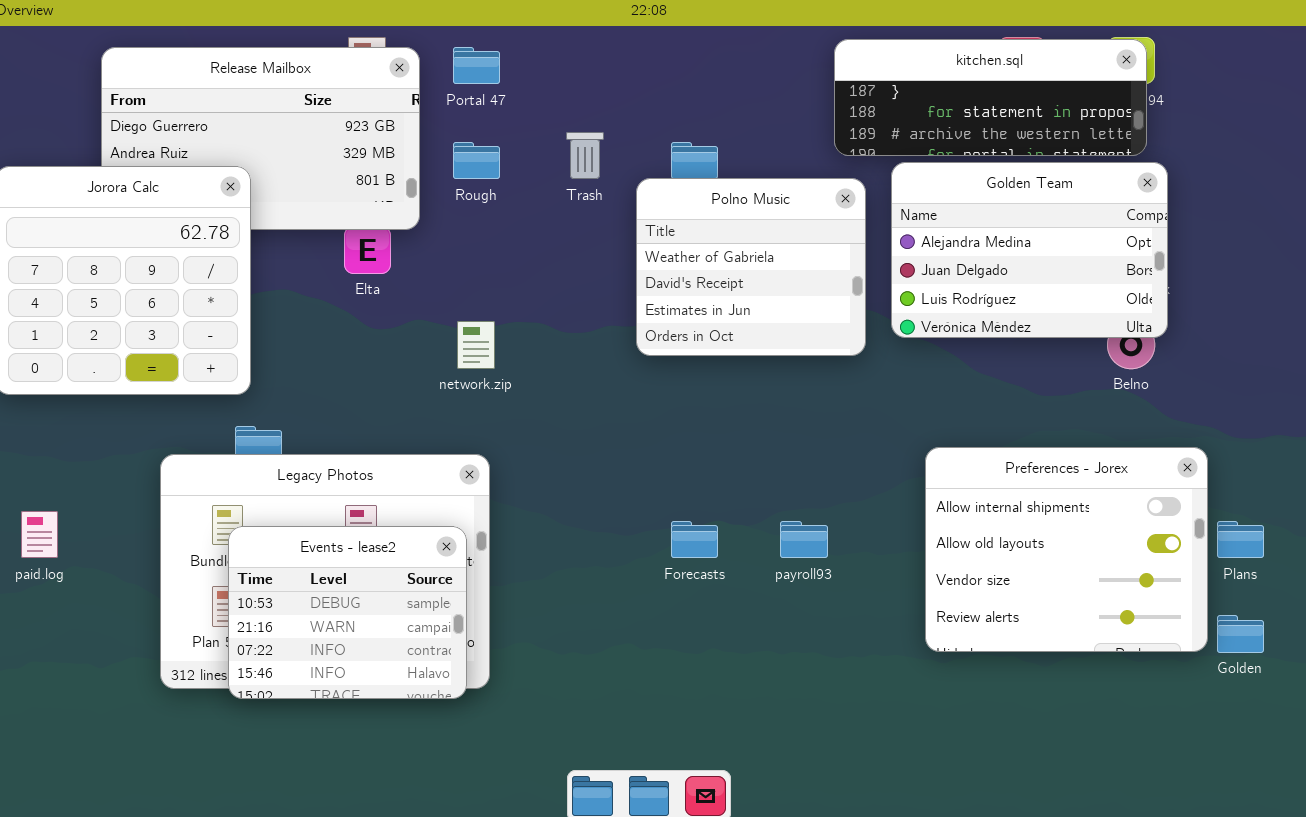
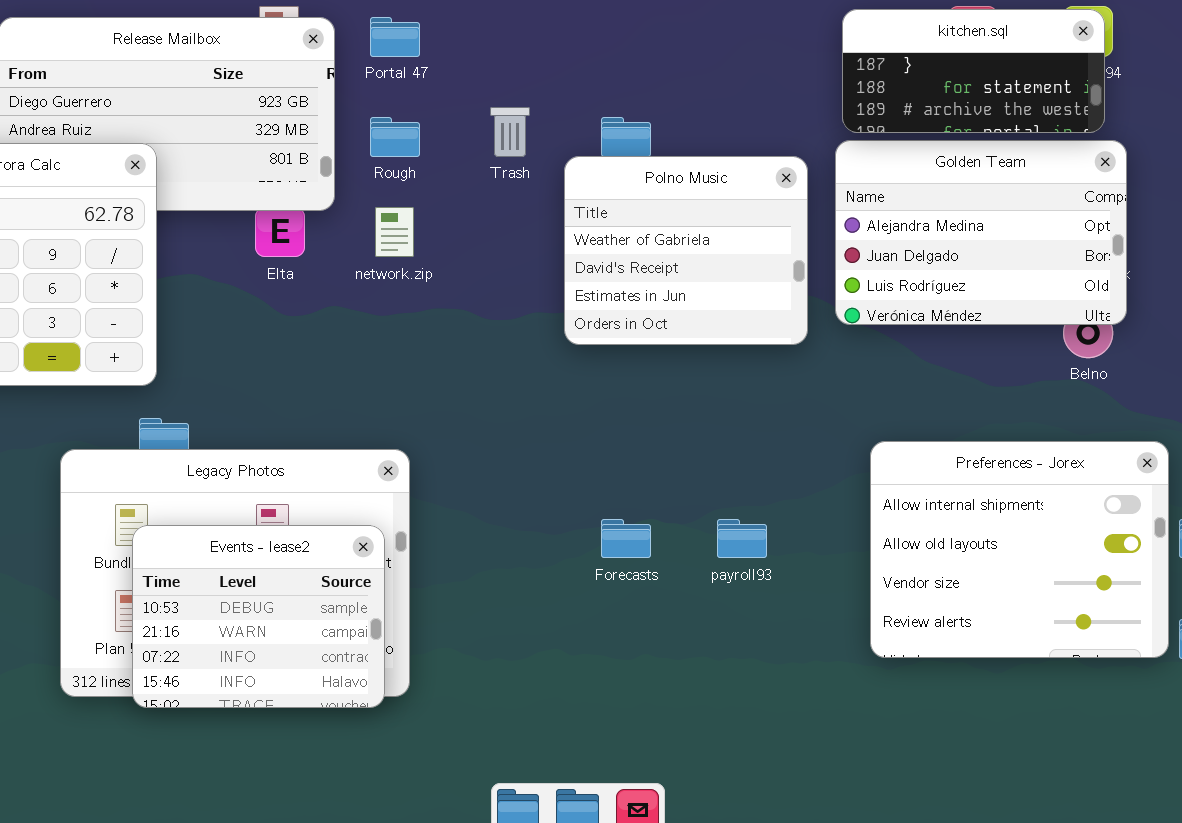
kitchen.sql: [834,39,1147,156] -> [842,9,1105,133], resized
network.zip: [457,321,495,369] -> [375,207,414,257], moved

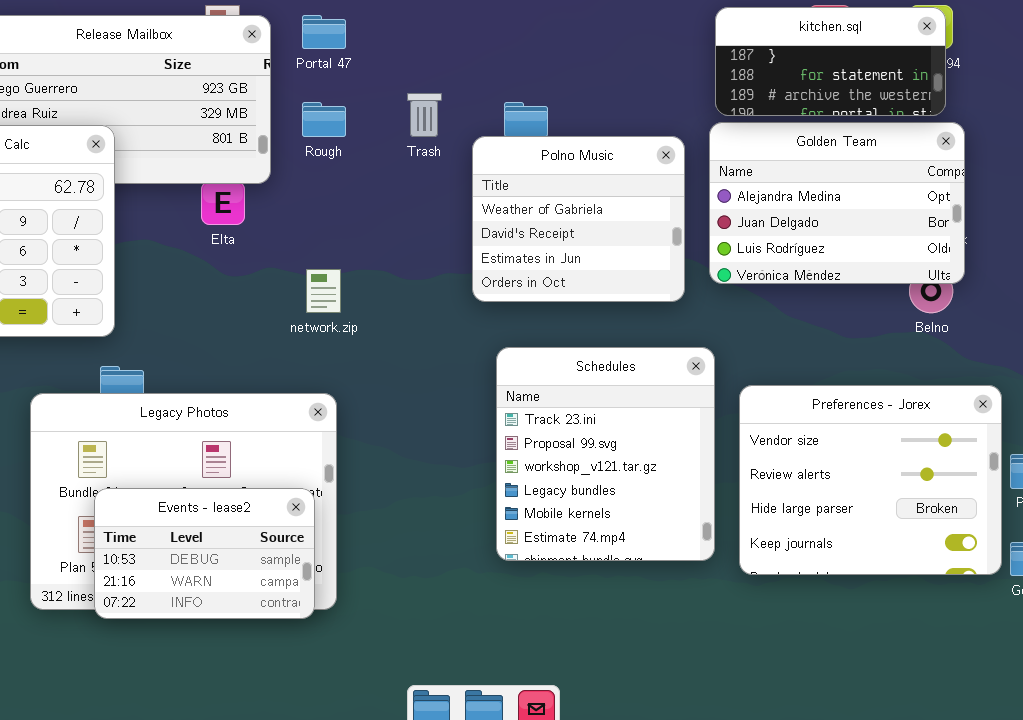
network.zip: [375,207,414,257] -> [306,269,341,313], moved
Schedules: none -> [496,347,715,561], opened
Preferences - Jorex: [870,441,1169,658] -> [739,385,1002,575], scrolled down 2 rows
Events - lease2: [132,525,385,708] -> [94,488,315,619], resized

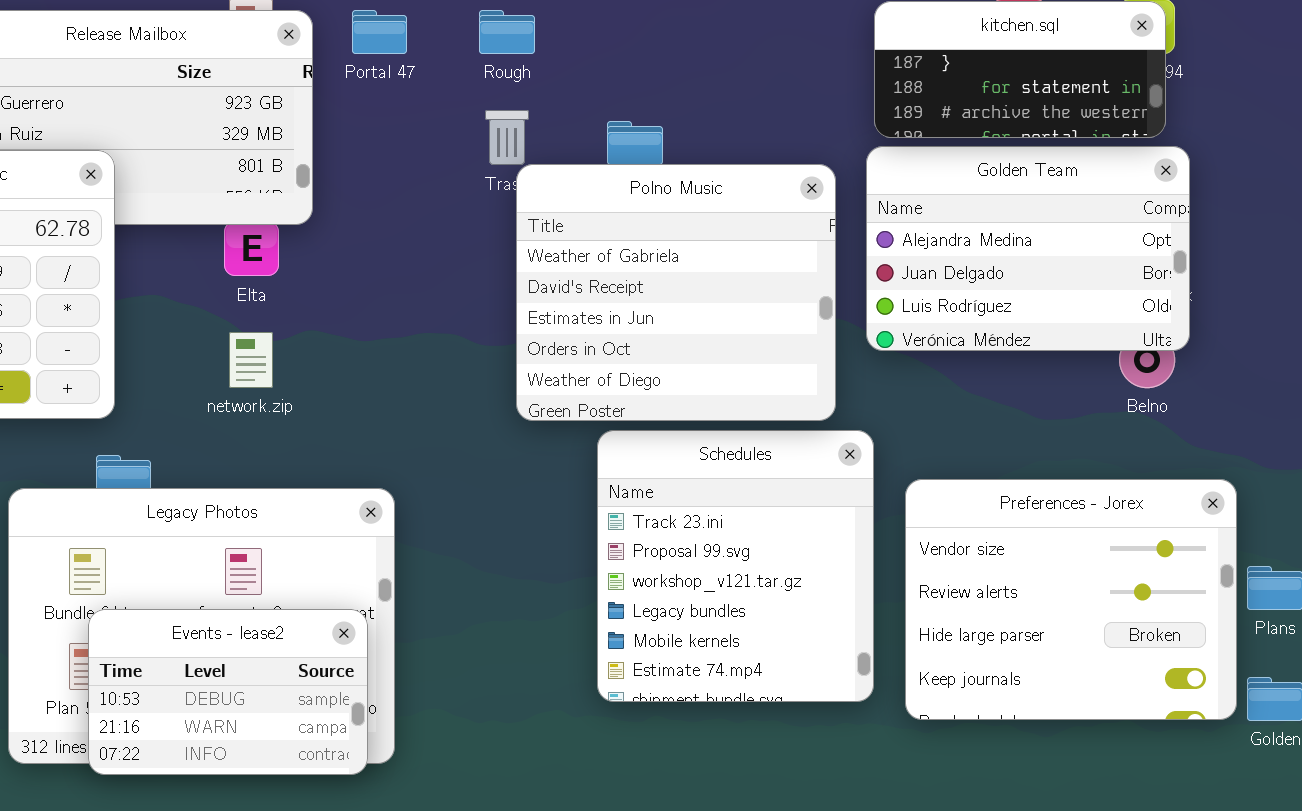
Rough: [302,102,346,137] -> [479,10,535,54], moved
Polno Music: [472,136,685,302] -> [516,164,836,421], resized
network.zip: [306,269,341,313] -> [229,332,273,388], moved

